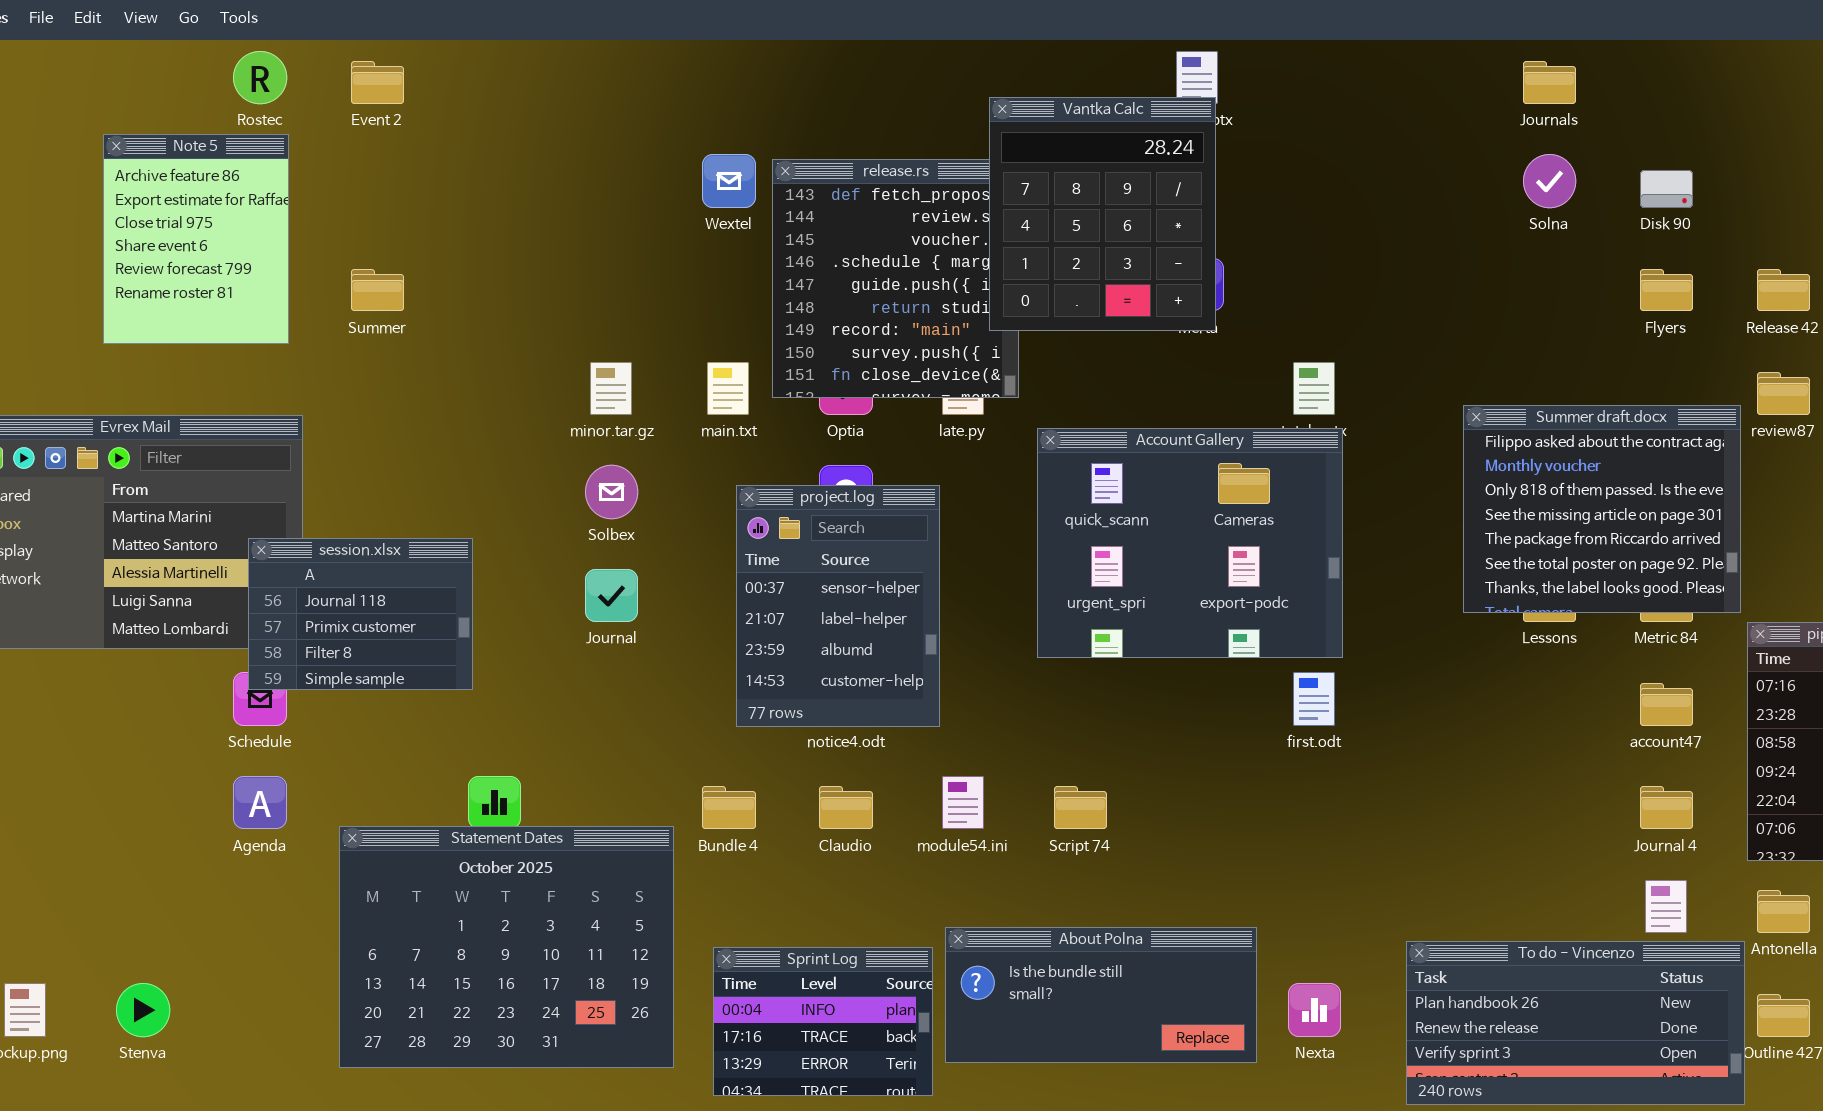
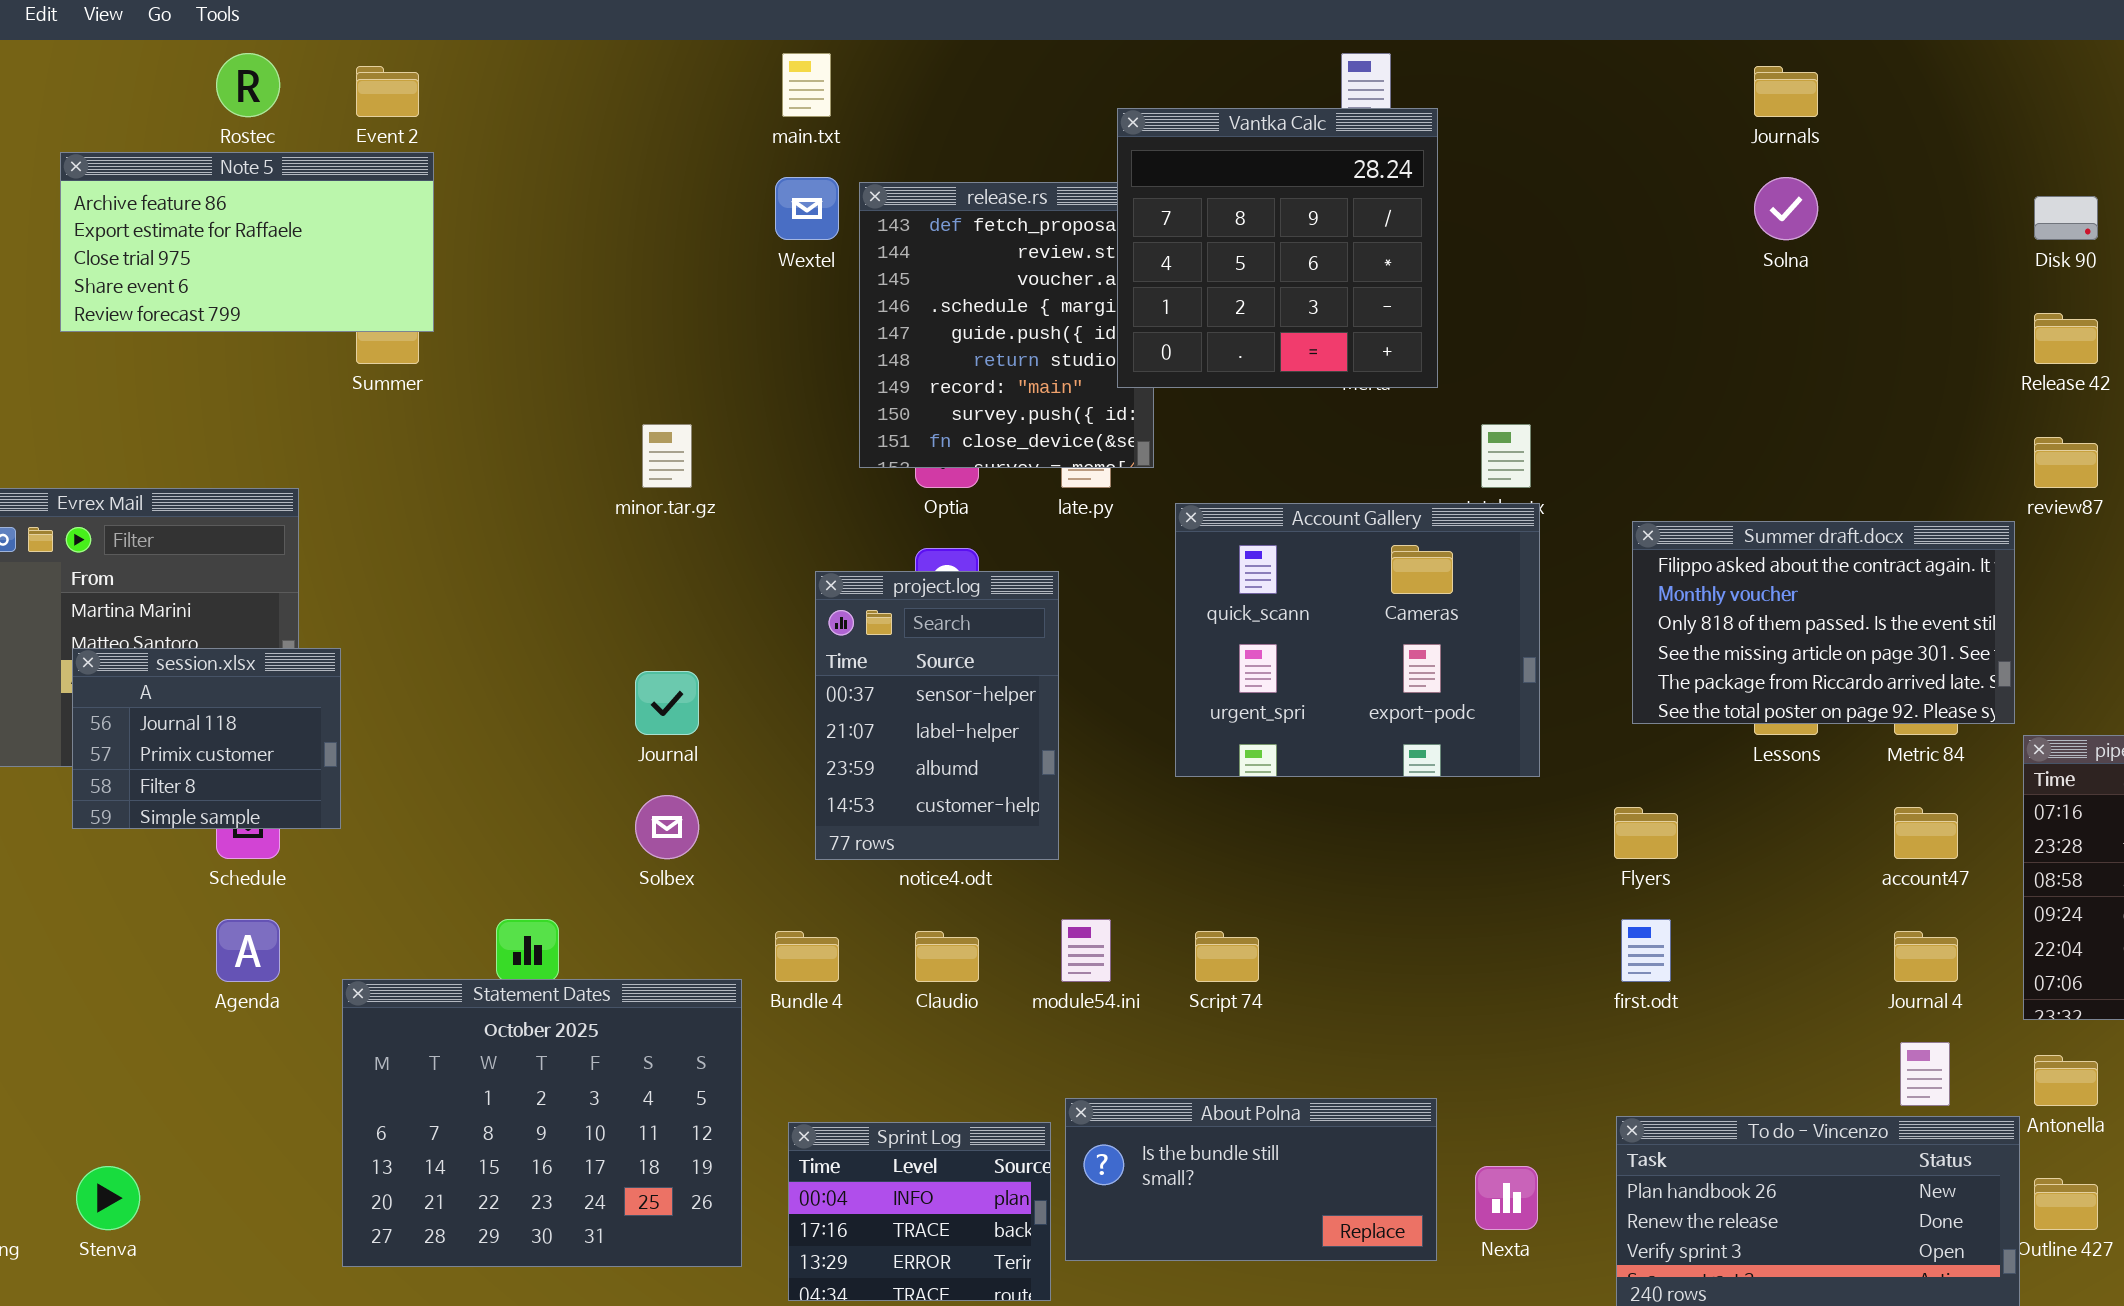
Vantka Calc: [989,97,1216,331] -> [1117,108,1438,388], resized
Note 5: [103,134,289,344] -> [60,152,434,332], resized
Disk 90: [1640,170,1693,208] -> [2034,196,2098,240], moved
Flyers: [1640,269,1693,311] -> [1614,807,1678,859], moved
main.txt: [707,362,749,415] -> [782,53,831,117], moved
Summer draft.docx: [1463,405,1741,613] -> [1632,521,2015,724], resized
Solbex: [585,465,638,519] -> [635,795,699,859], moved
session.xlsx: [248,538,473,690] -> [72,648,341,829], moved
first.odt: [1293,672,1335,726] -> [1621,919,1671,982], moved

